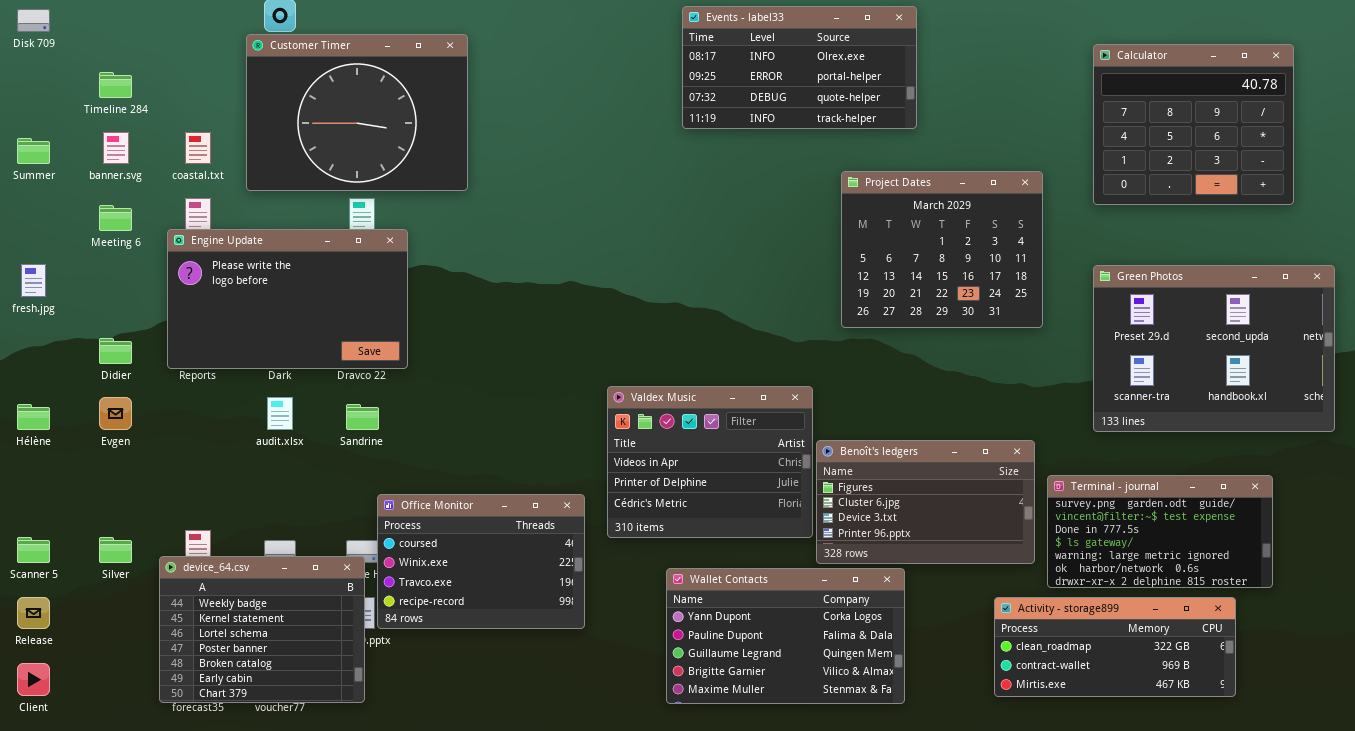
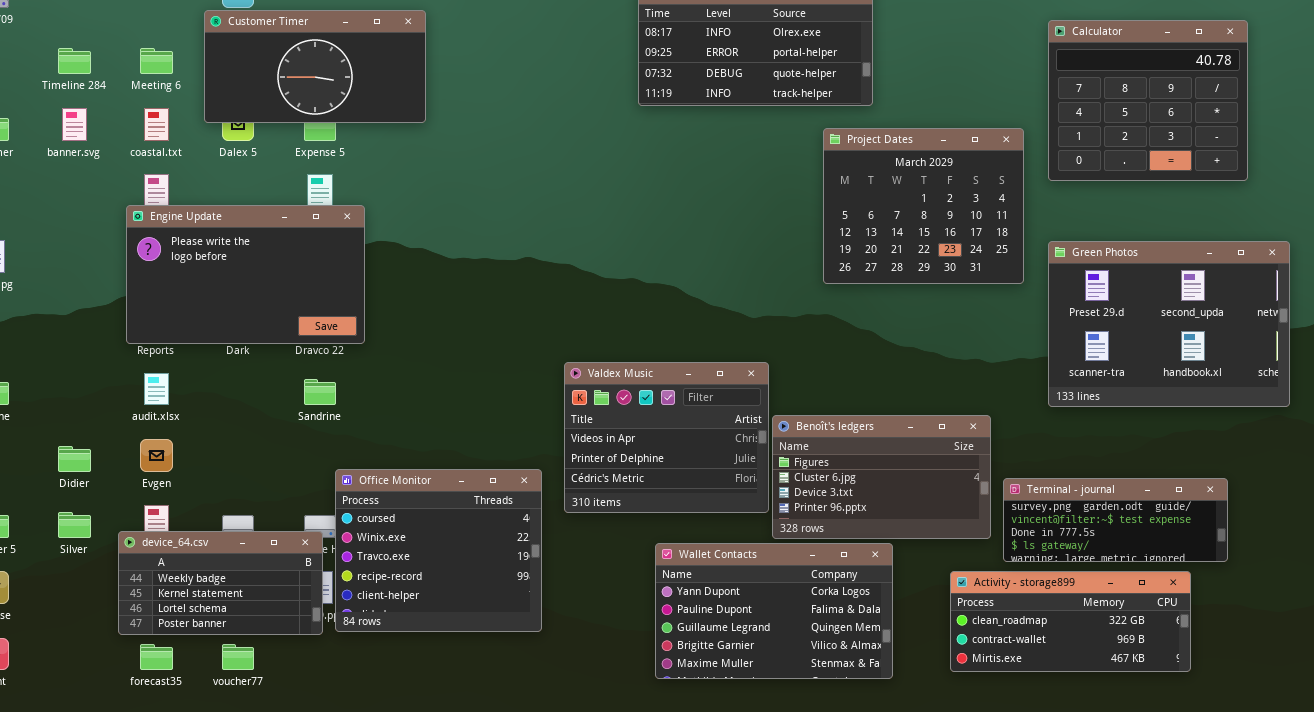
Customer Timer: [246,34,468,191] -> [204,10,426,123], resized
Project Dates: [841,171,1043,328] -> [823,128,1024,284], moved
Meeting 6: [99,205,132,231] -> [140,48,173,74], moved
Didier: [99,338,132,364] -> [58,446,91,472], moved
Evgen: [99,397,132,430] -> [140,439,173,472], moved
audit.xlsx: [267,397,293,430] -> [144,373,169,405], moved
Terminal - journal: [1047,475,1273,588] -> [1003,478,1228,562], resized
Office Monitor: [377,494,585,629] -> [335,469,542,632], resized
device_64.csv: [159,556,365,703] -> [118,531,323,635], resized
Wallet Contacts: [666,568,905,704] -> [655,543,893,679], moved

